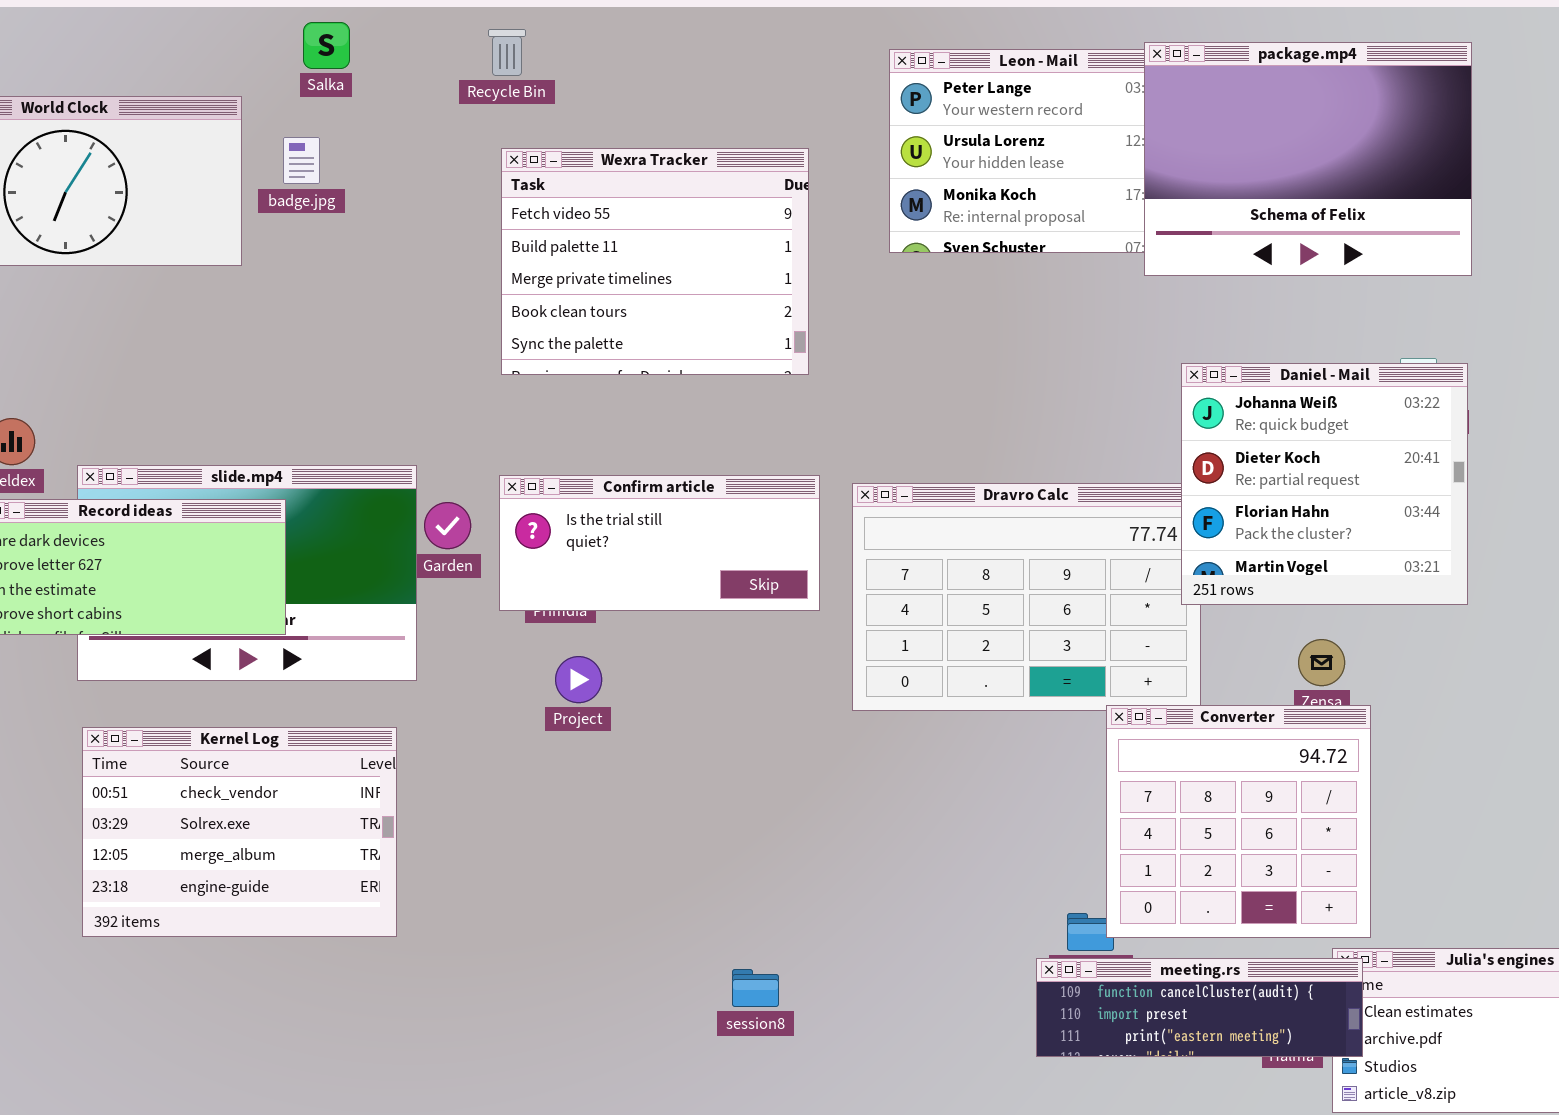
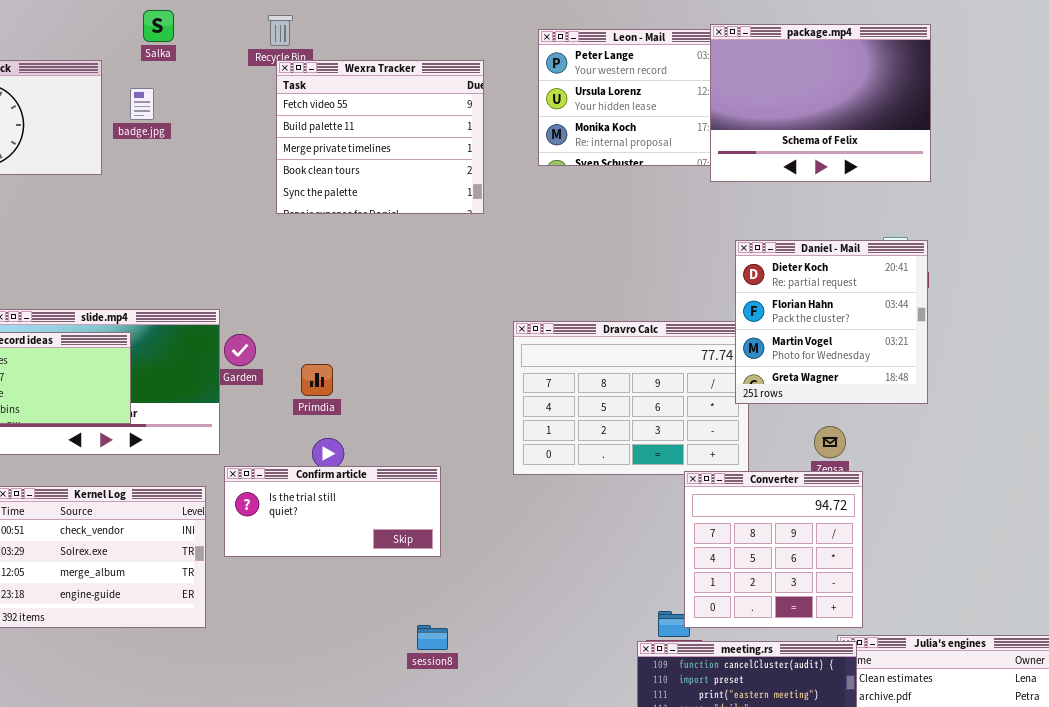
Wexra Tracker: [501,148,809,375] -> [276,60,484,214], moved
Daniel - Mail: [1181,363,1468,605] -> [735,240,928,404], scrolled down 1 row
Confirm article: [499,475,820,611] -> [224,466,441,557], moved
session8: [732,969,779,1007] -> [417,625,448,650], moved

